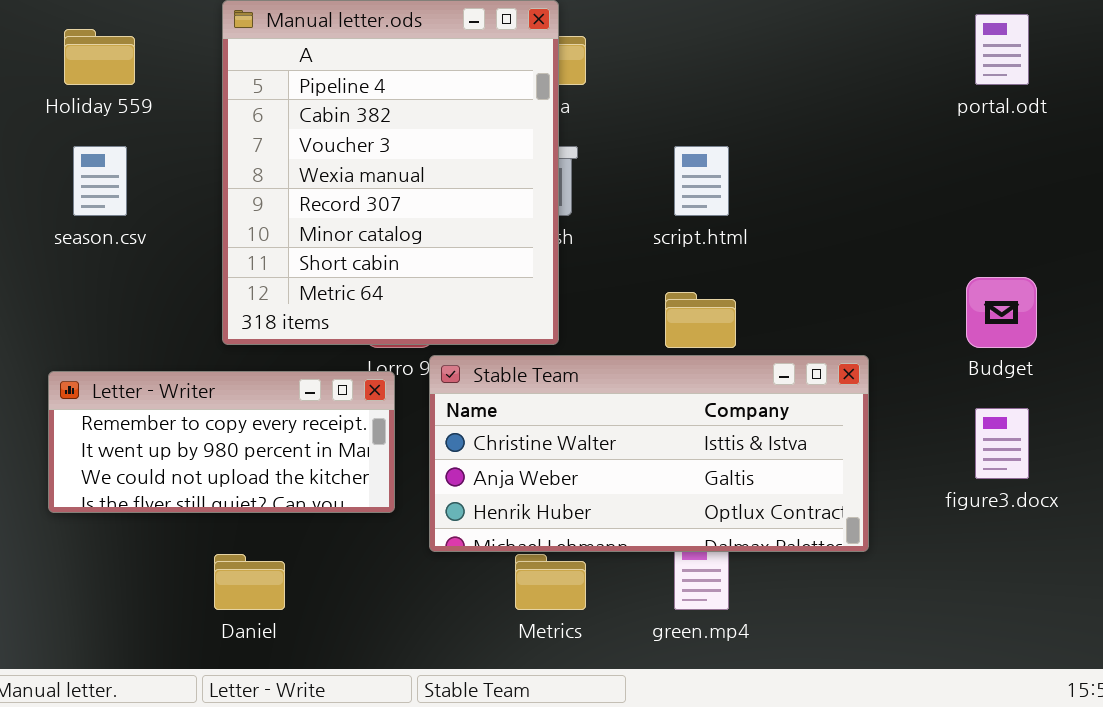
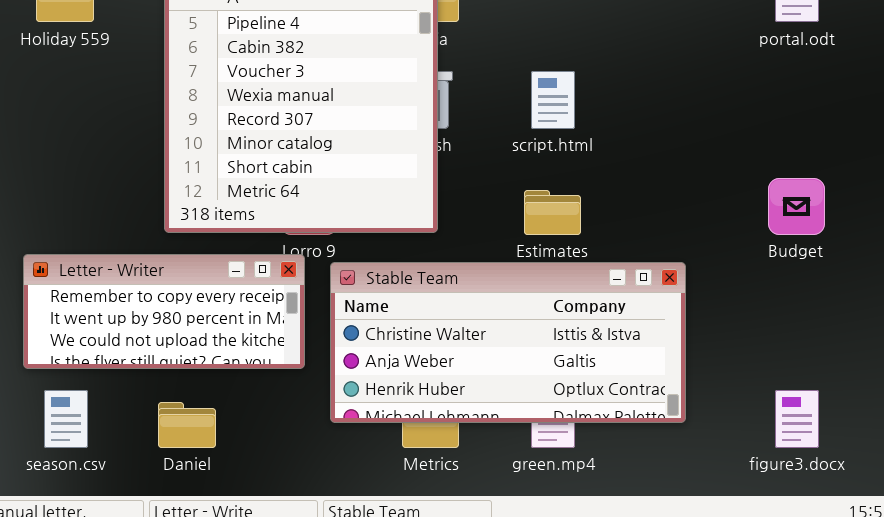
season.csv: [73,146,127,216] -> [44,390,88,448], moved
Stable Team: [429,355,869,552] -> [330,262,686,423], moved
figure3.docx: [975,408,1029,479] -> [775,390,819,448], moved

